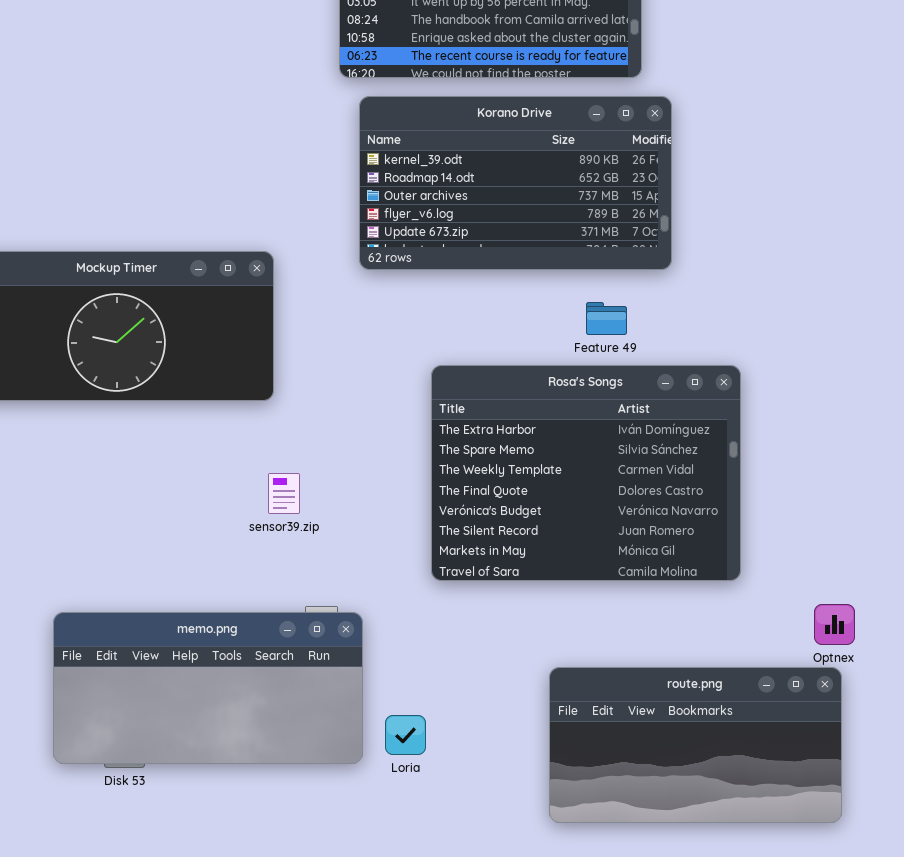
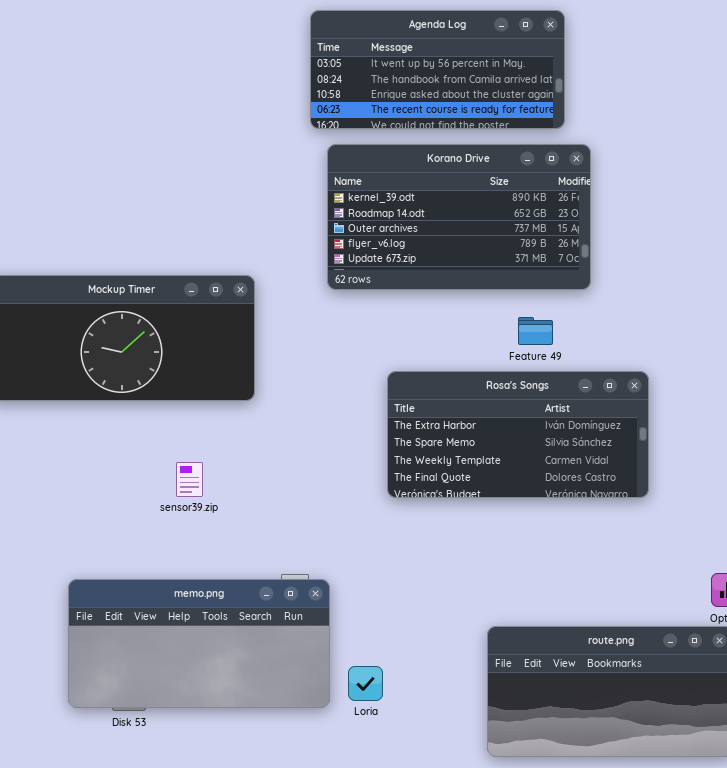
Rosa's Songs: [431,365,741,581] -> [387,371,649,498], resized
sensor39.zip: [268,473,300,514] -> [176,462,203,497], moved

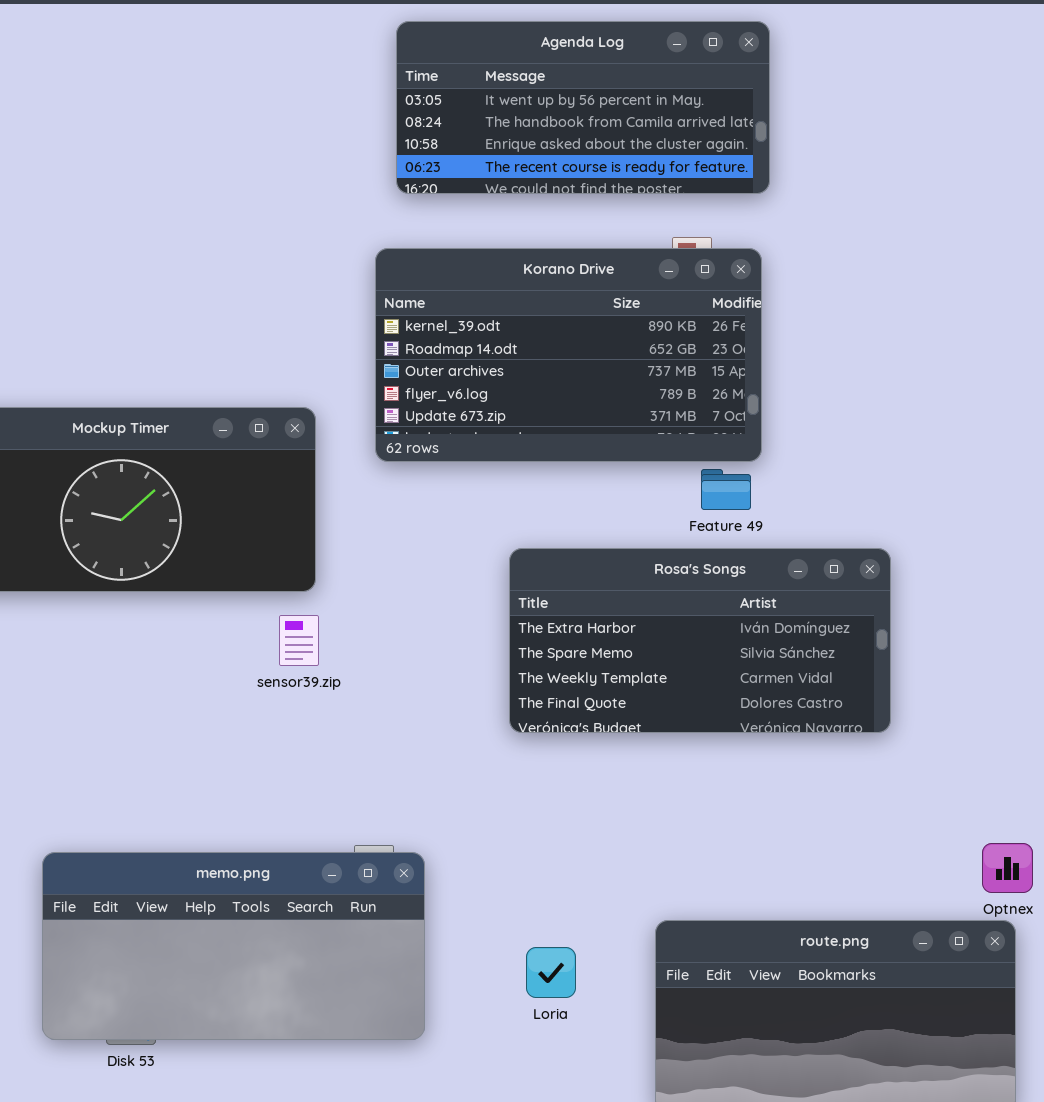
Korano Drive: [327,144,591,290] -> [375,248,762,462], moved
sensor39.zip: [176,462,203,497] -> [279,615,319,666], moved
Loria: [348,666,383,701] -> [526,947,576,998], moved

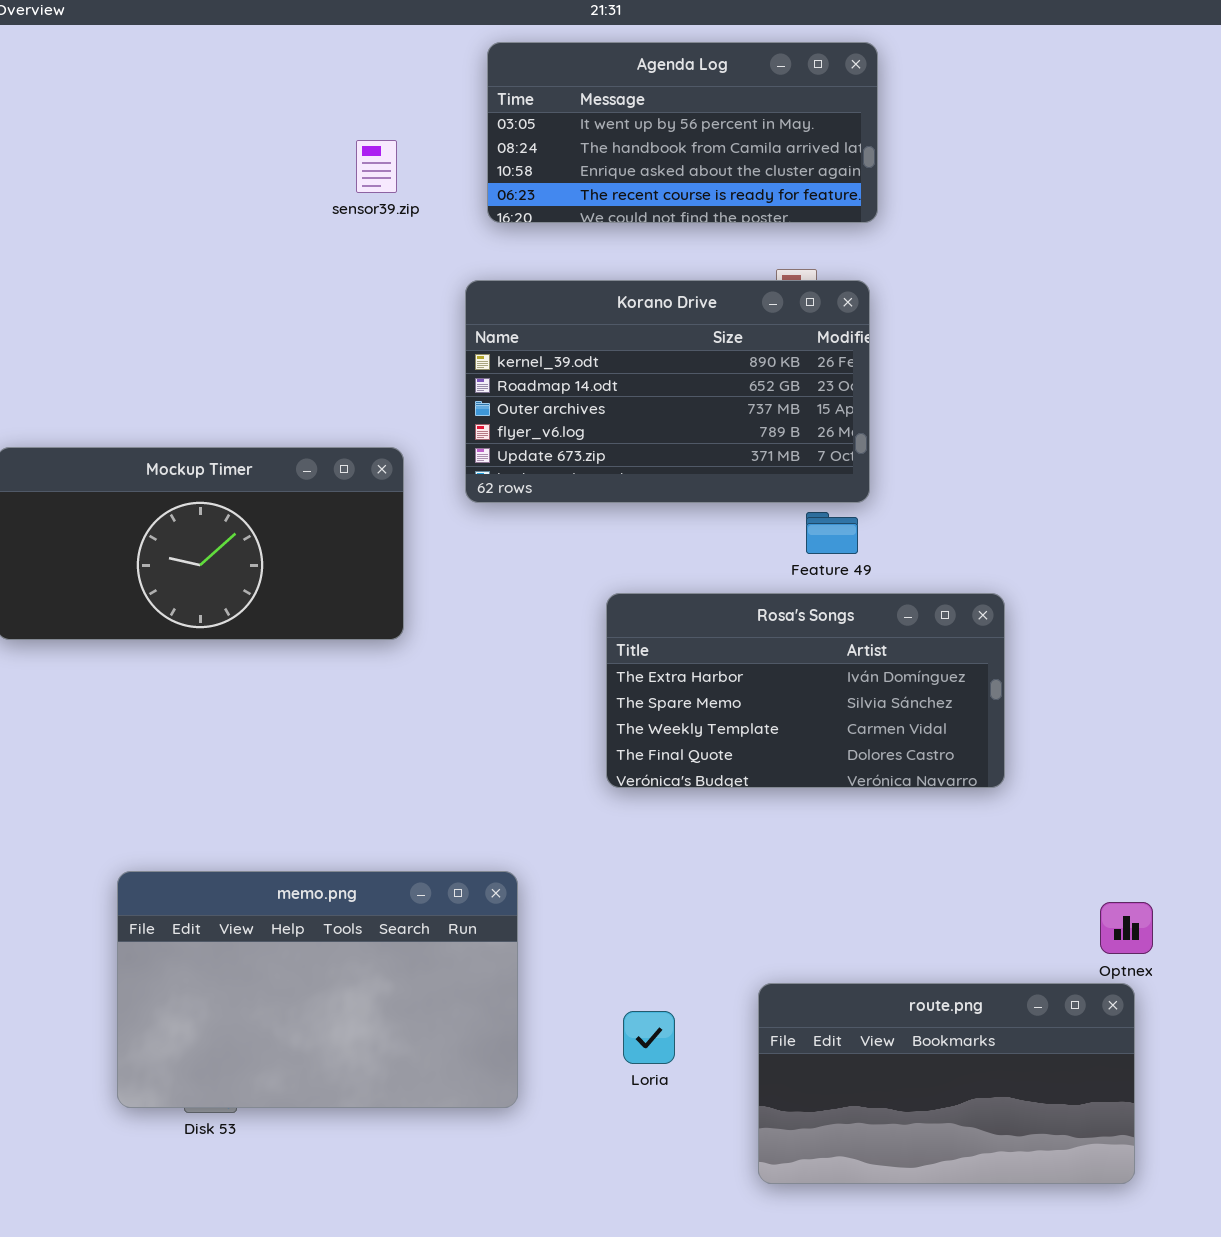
sensor39.zip: [279,615,319,666] -> [356,140,397,193], moved
memo.png: [42,852,425,1040] -> [117,871,518,1108], resized

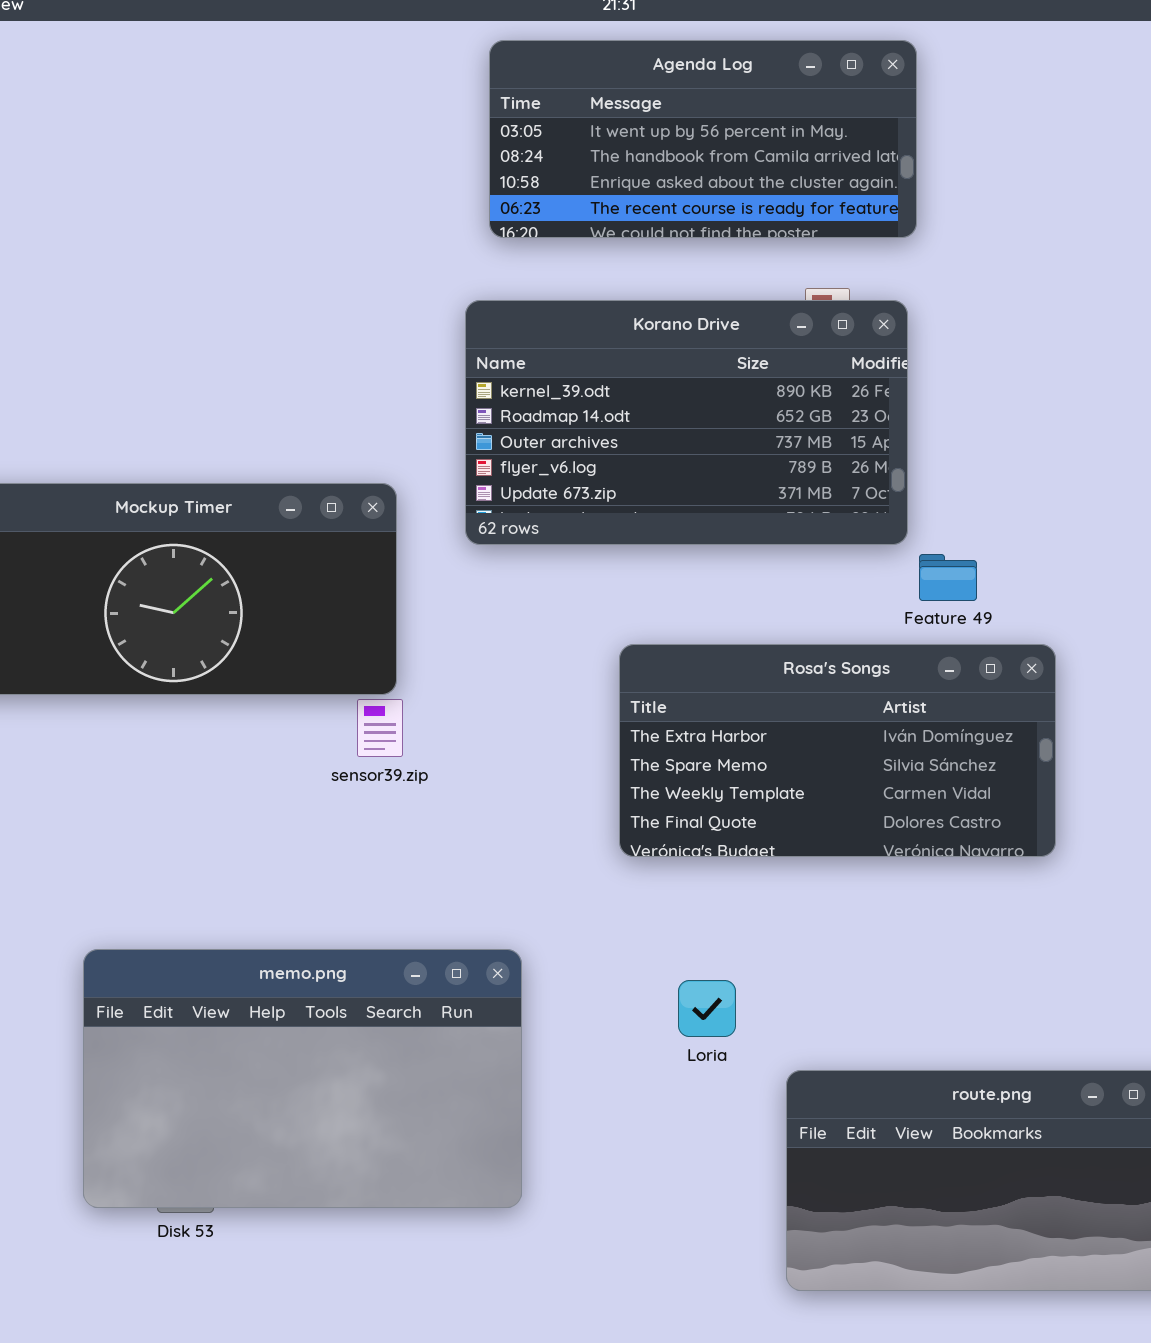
sensor39.zip: [356,140,397,193] -> [357,699,403,757], moved
Feature 49: [806,512,858,554] -> [919,554,977,601], moved
Loria: [623,1011,675,1064] -> [678,980,736,1037], moved

